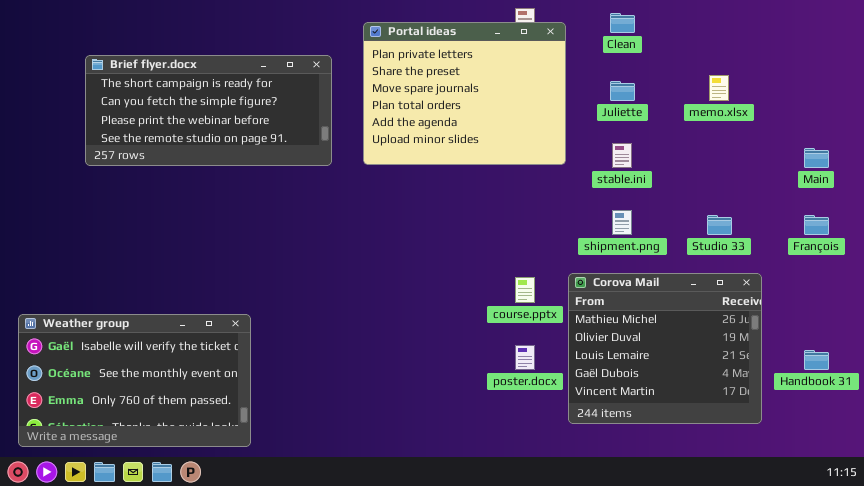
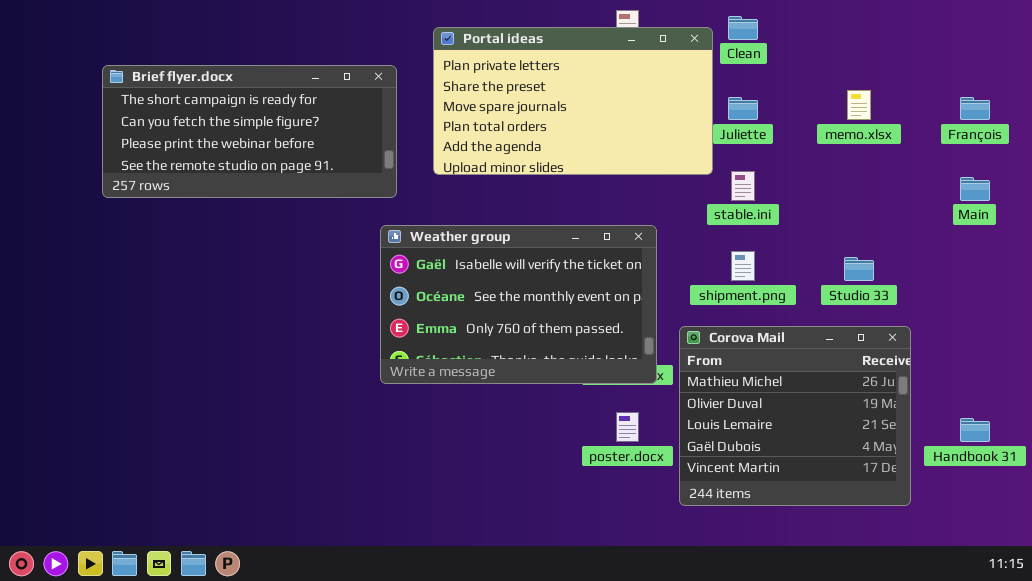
Portal ideas: [363,22,566,165] -> [433,27,713,175], resized
François: [804,215,829,235] -> [960,97,990,120], moved
Weather group: [18,314,251,447] -> [380,225,657,384], moved

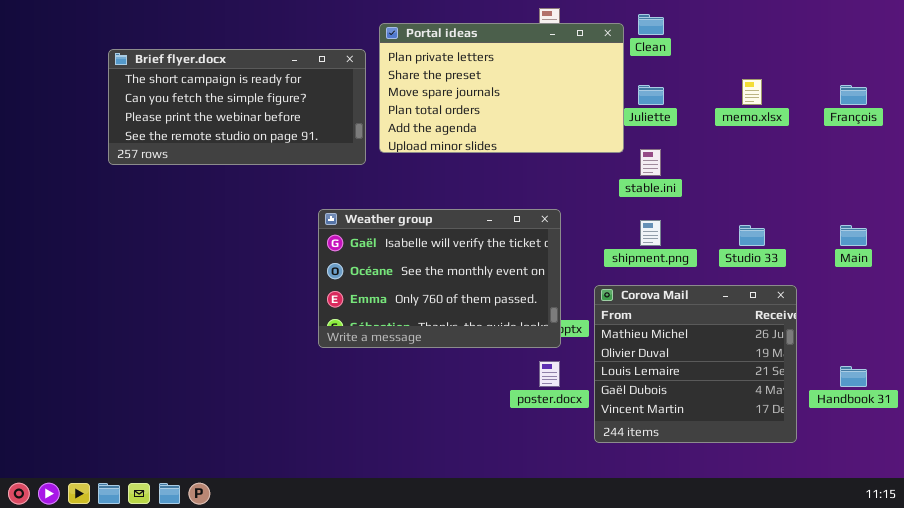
Brief flyer.docx: [102,65,397,198] -> [108,49,366,165], moved
Main: [960,177,990,201] -> [840,225,867,246], moved
Weather group: [380,225,657,384] -> [318,209,561,348], moved

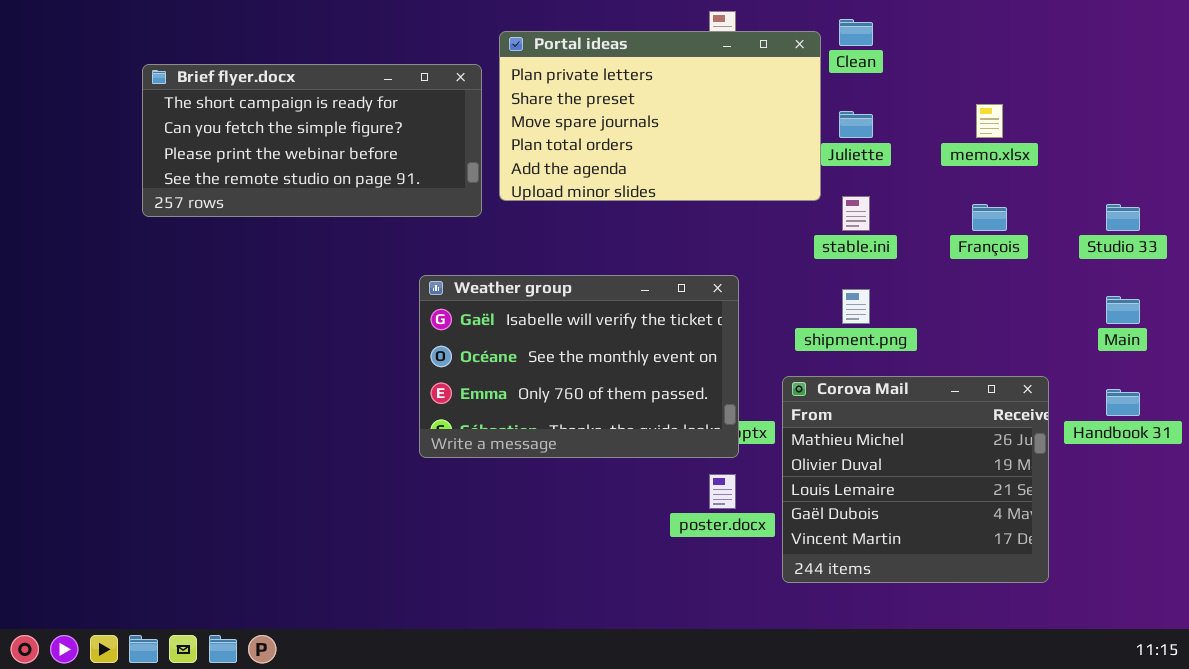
François: [840,85,867,105] -> [972,204,1007,231], moved
Studio 33: [739,225,765,246] -> [1106,204,1140,231], moved
Handbook 31: [840,366,867,387] -> [1106,389,1140,416], moved

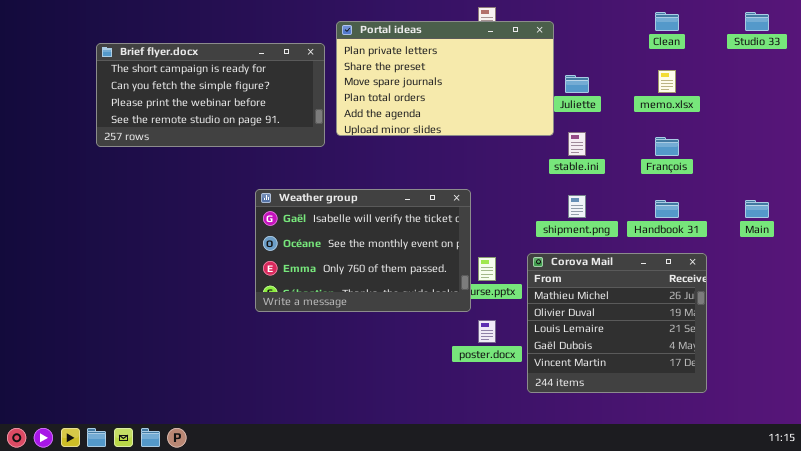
Clean: [839,19,873,46] -> [655,12,679,31], moved
Studio 33: [1106,204,1140,231] -> [745,12,769,31], moved
Weather group: [419,275,739,458] -> [255,189,471,312], moved
Handbook 31: [1106,389,1140,416] -> [655,200,679,218], moved

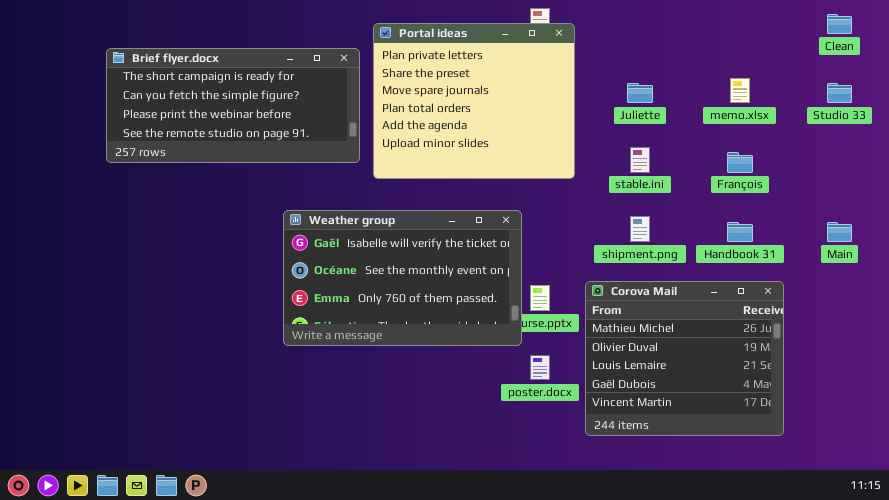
Clean: [655,12,679,31] -> [827,14,852,34], moved
Studio 33: [745,12,769,31] -> [827,83,852,103], moved
Portal ideas: [336,21,554,136] -> [373,23,575,179], resized

